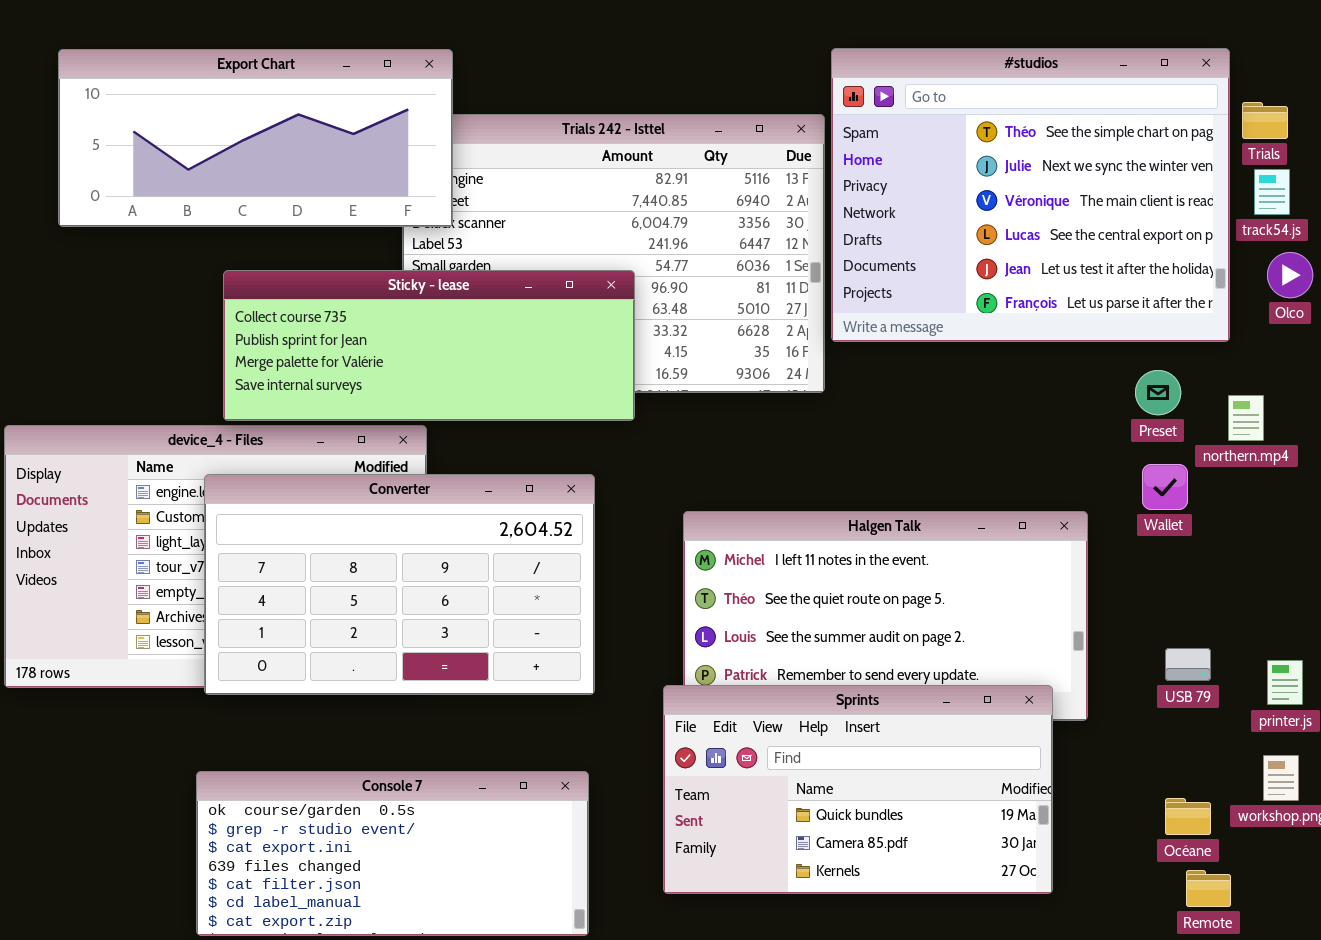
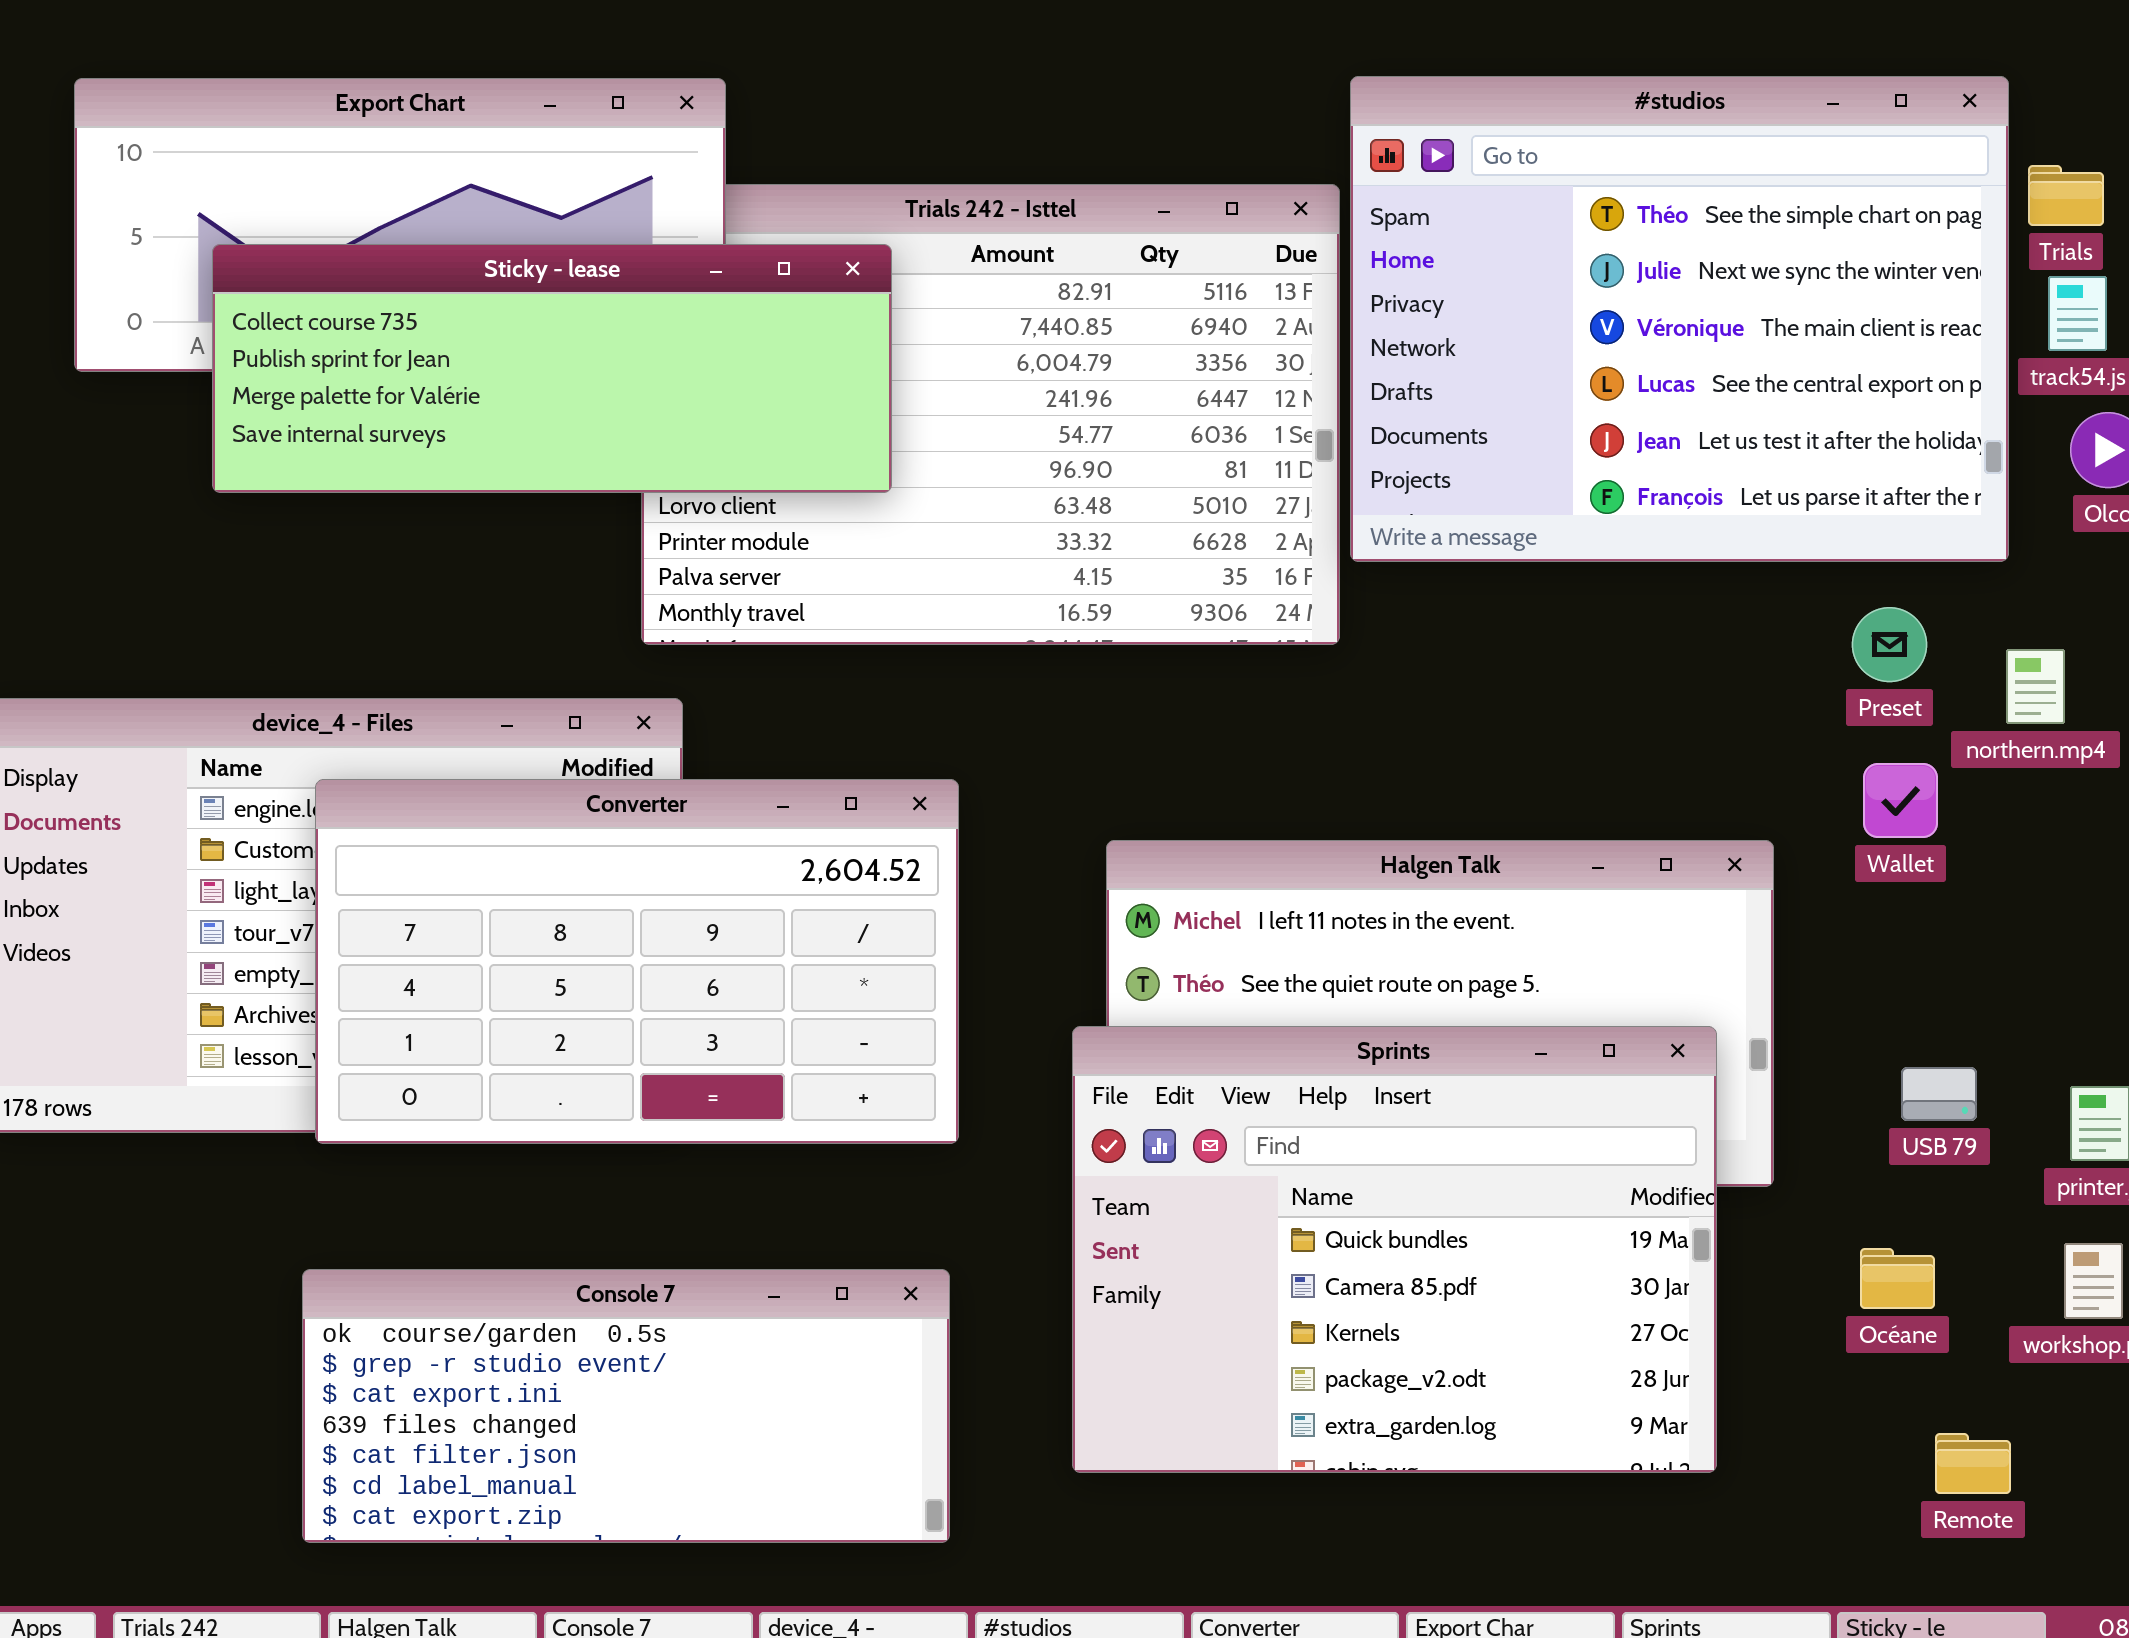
Sticky - lease: [223,270,635,421] -> [212,244,892,493], moved
Sprints: [663,685,1053,894] -> [1072,1026,1717,1473], resized
Océane: [1165,798,1211,835] -> [1860,1248,1935,1309], moved

